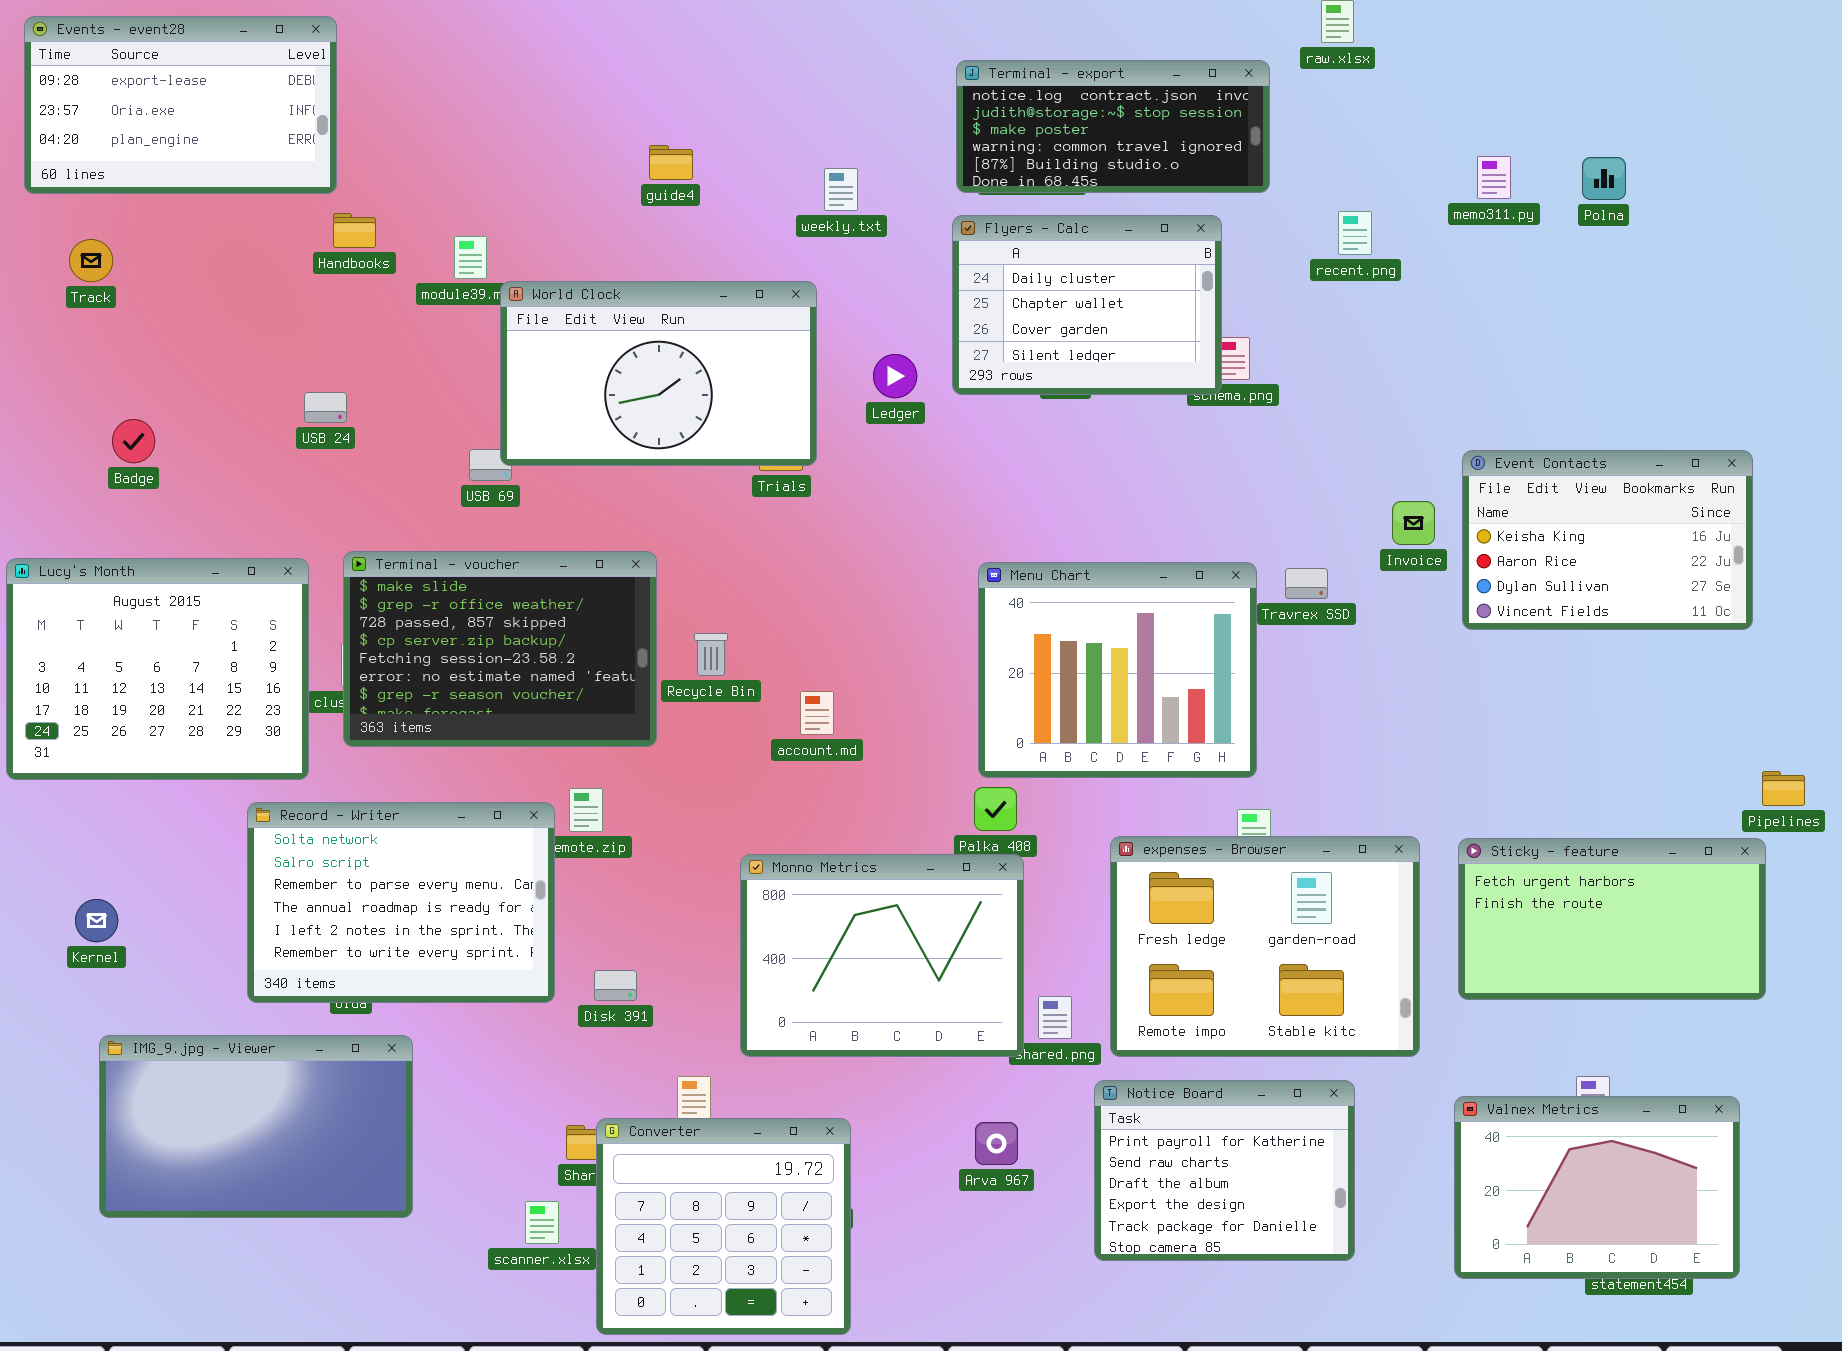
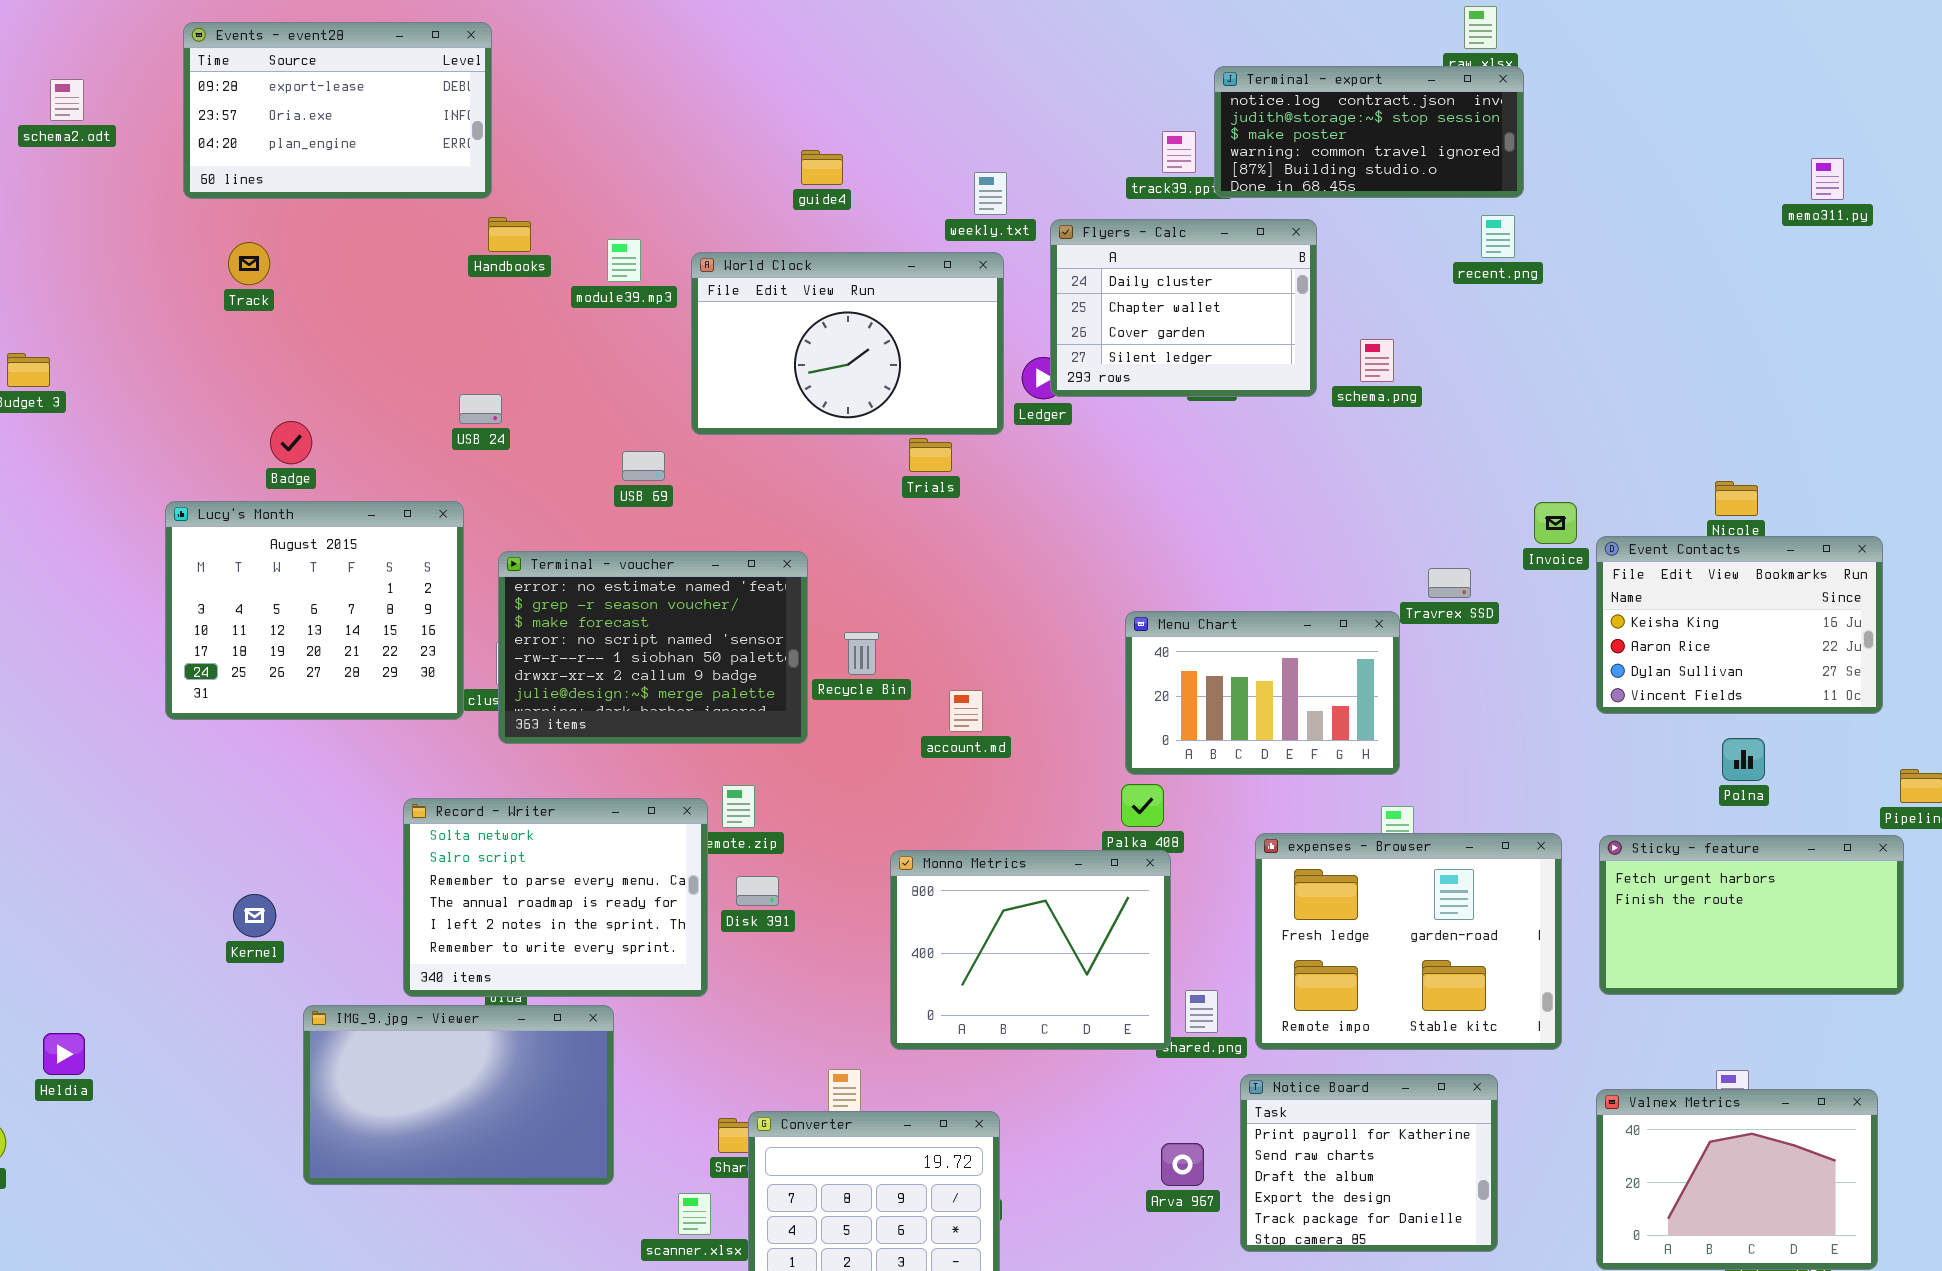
Terminal - export: [956,60,1270,193] -> [1214,66,1524,198], moved
memo311.py: [1477,156,1511,199] -> [1811,158,1844,200], moved
Polna: [1582,157,1626,200] -> [1722,738,1765,781], moved
Flyers - Calc: [952,215,1222,395] -> [1050,219,1317,397], moved
World Clock: [500,281,817,466] -> [691,252,1004,435], moved
Event Contacts: [1462,450,1753,630] -> [1596,536,1883,714], moved
Terminal - voucher: [343,551,657,747] -> [498,551,808,744], scrolled down 5 rows
Lucy's Month: [6,558,309,780] -> [165,501,464,720], moved
Menu Chart: [978,562,1257,778] -> [1125,611,1400,775], resized
Disk 391: [594,970,637,1001] -> [736,876,779,906], moved
IMG_9.jpg - Viewer: [99,1035,413,1218] -> [303,1005,614,1185], moved
Arva 967: [975,1122,1018,1165] -> [1161,1143,1204,1186], moved

